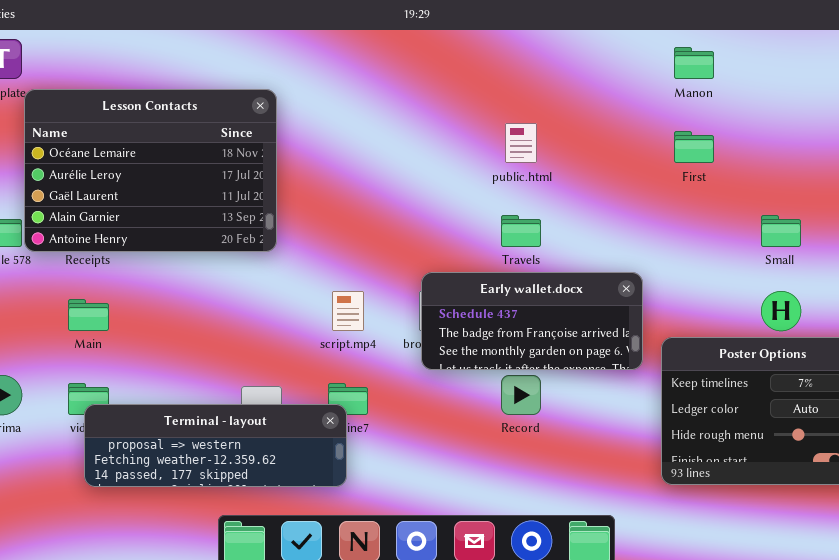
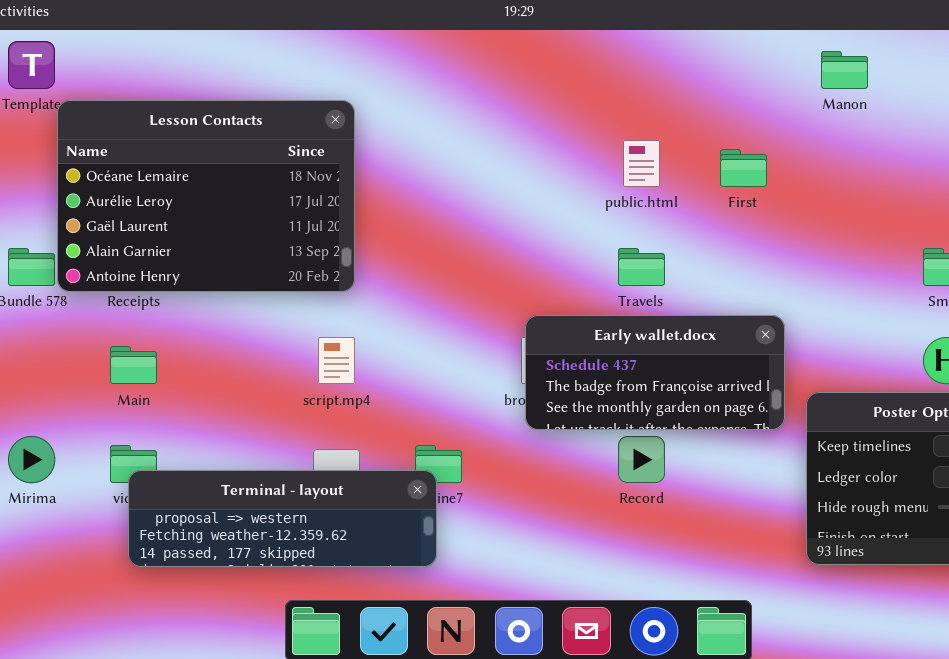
First: [674,131,714,163] -> [720,149,767,187], moved
script.mp4: [332,291,364,331] -> [318,337,355,384], moved

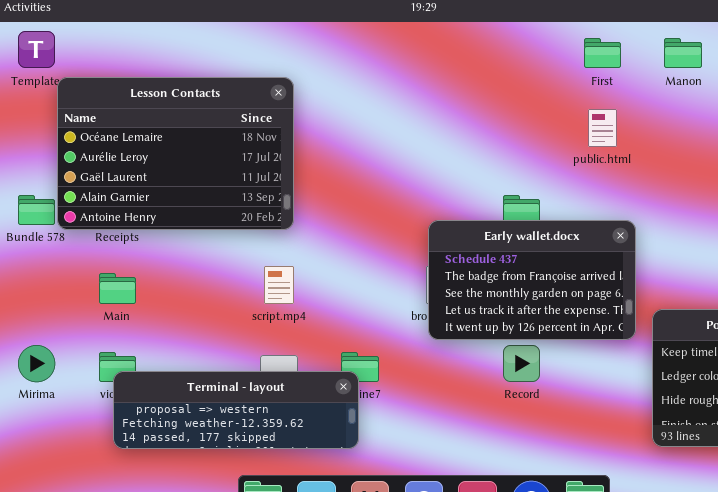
public.html: [623,140,660,187] -> [588,109,617,147], moved
First: [720,149,767,187] -> [584,38,621,68], moved
Early wallet.docx: [525,315,785,430] -> [428,220,636,340], resized

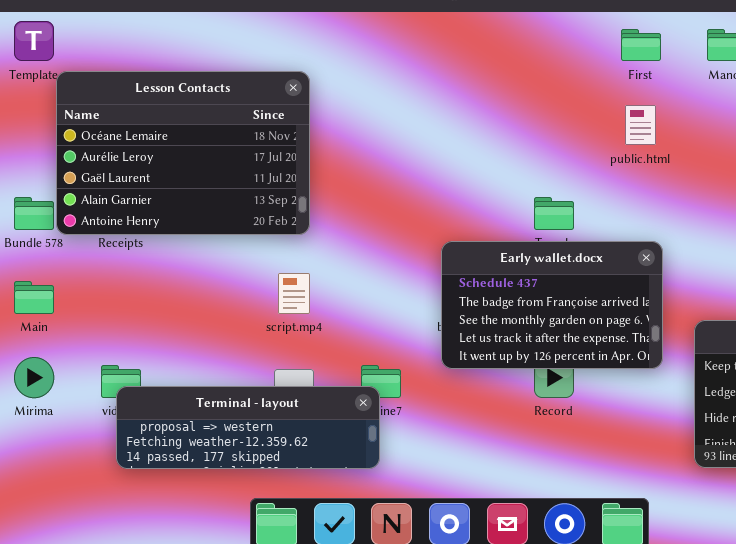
Early wallet.docx: [428,220,636,340] -> [441,241,663,369], moved
Main: [99,273,136,304] -> [14,281,54,314], moved

